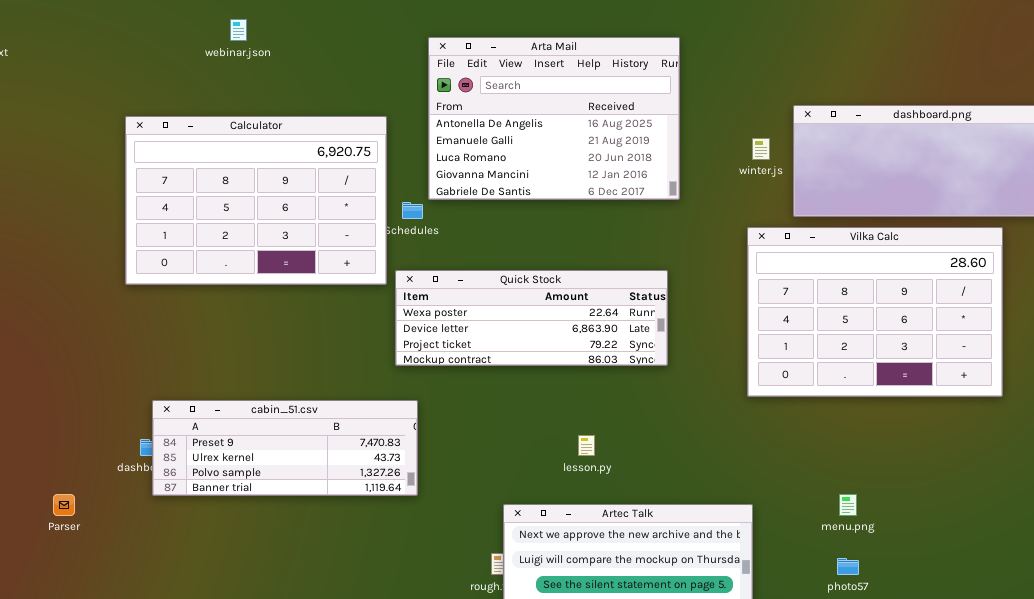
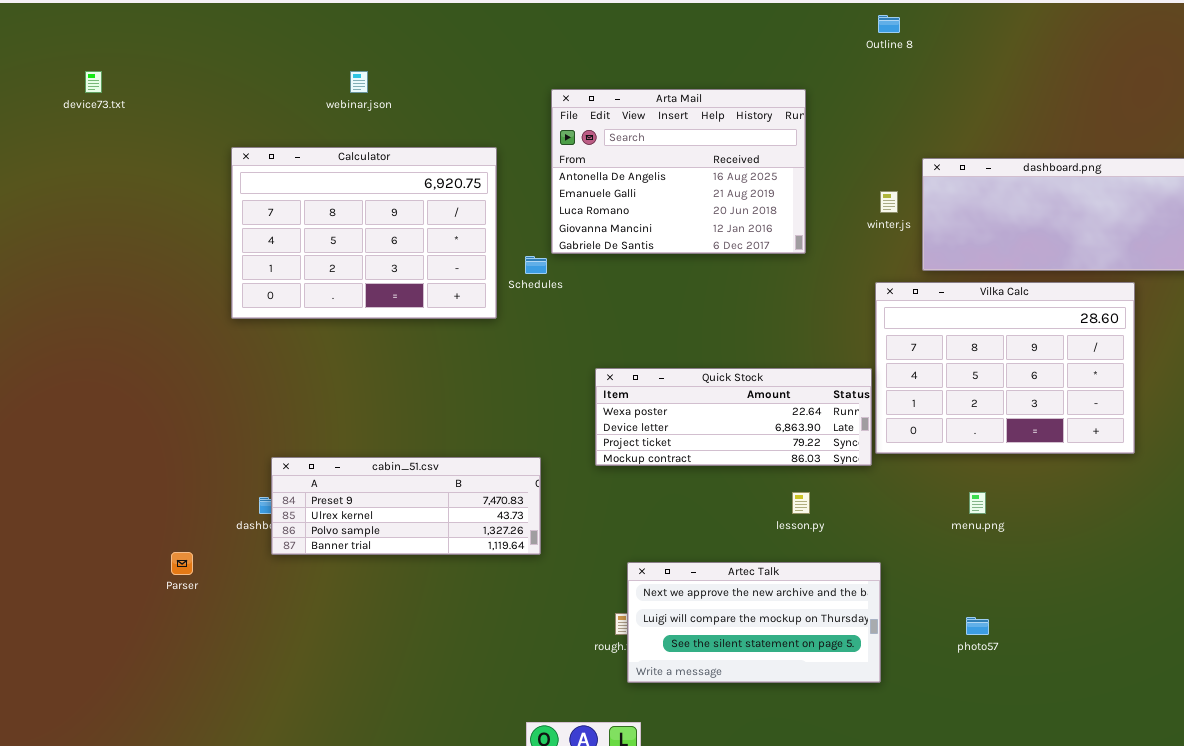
Calculator: [125,116,387,285] -> [231,147,497,319], moved
Quick Stock: [395,270,668,366] -> [595,368,872,466], moved
lesson.py: [578,435,595,456] -> [792,492,810,514], moved
menu.png: [839,494,857,516] -> [969,492,986,514], moved

